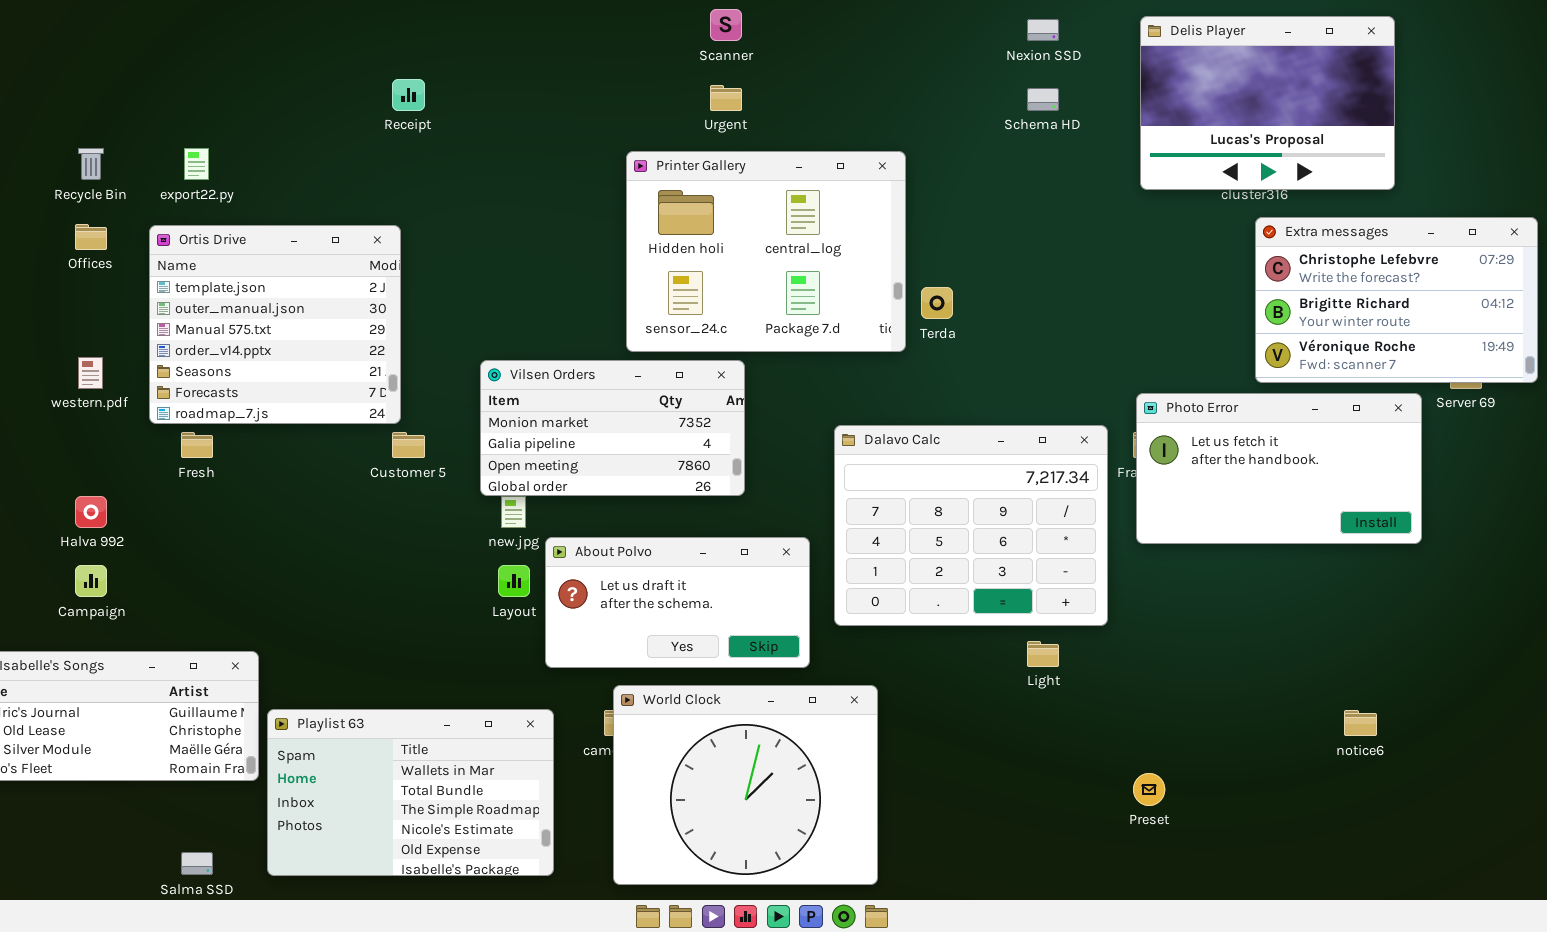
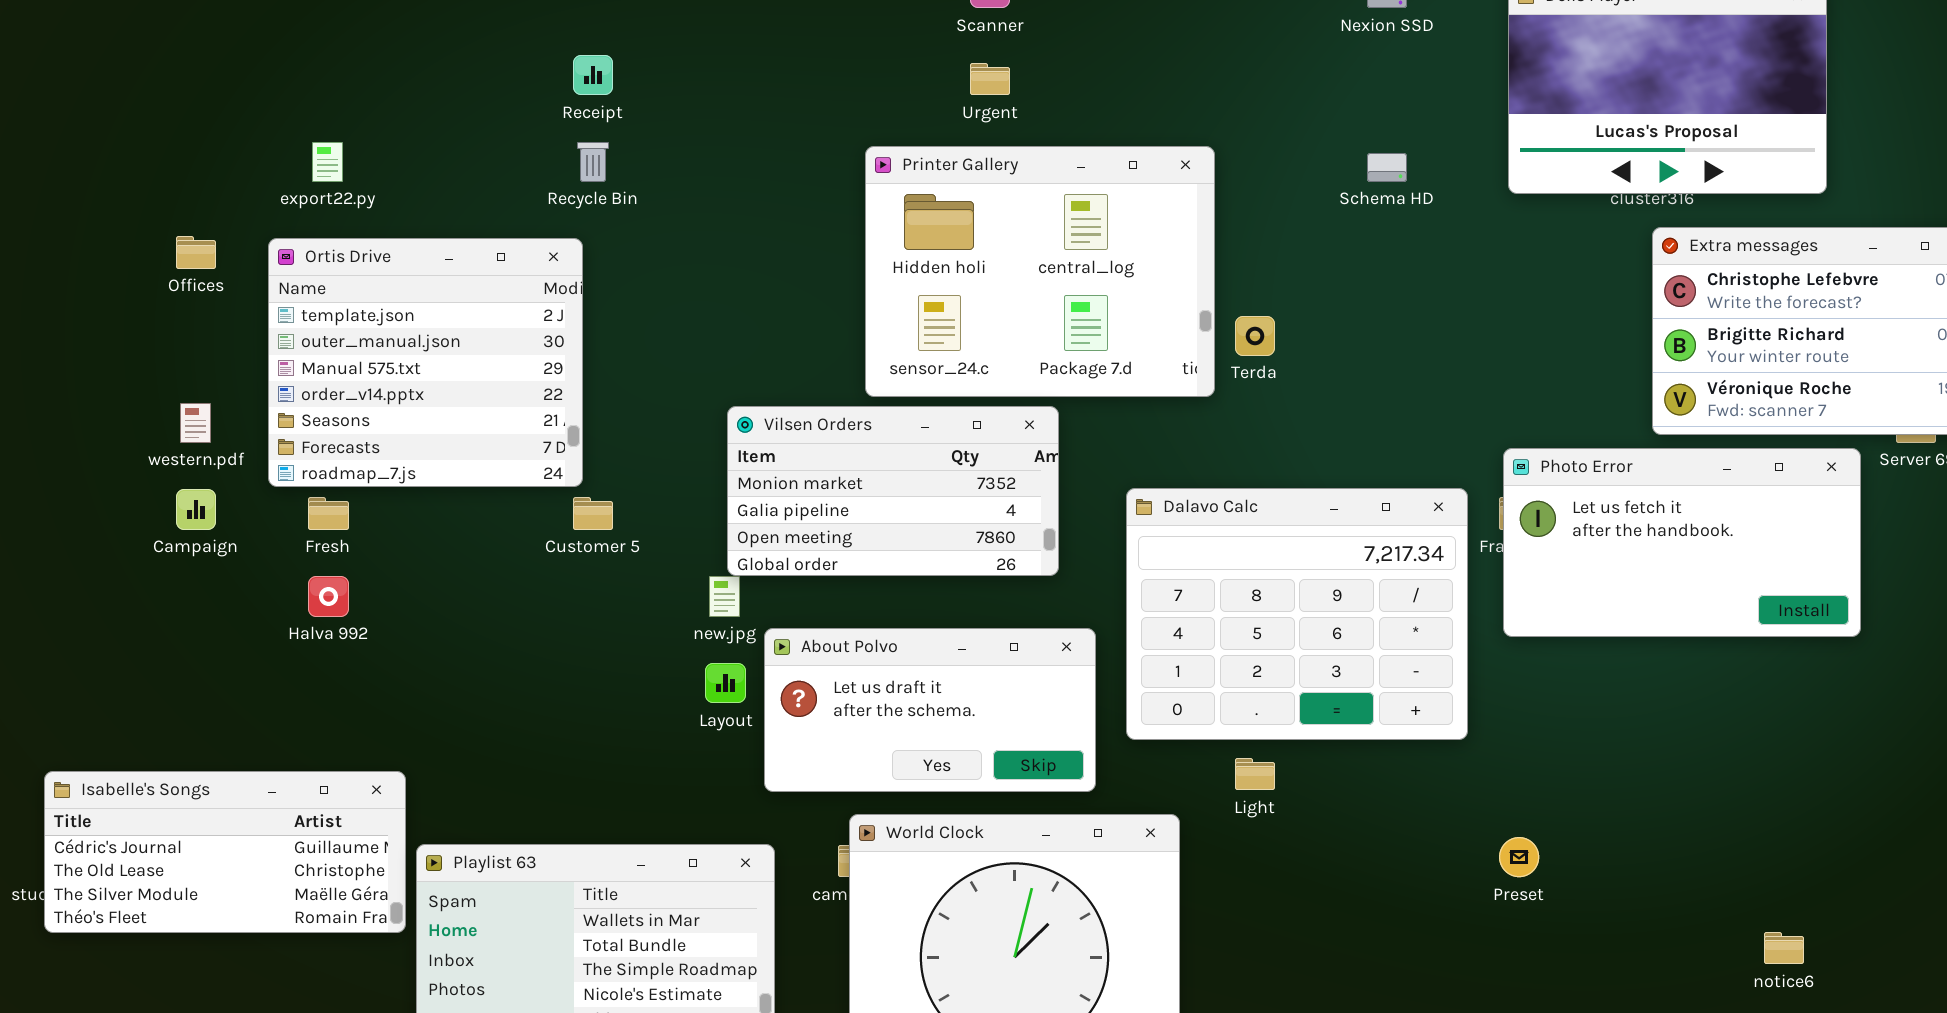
Schema HD: [1027,88,1059,111] -> [1367,153,1407,182], moved
Recycle Bin: [78,148,104,180] -> [577,142,609,182], moved
Vilsen Orders: [480,360,745,496] -> [727,406,1059,576], moved
Halva 992: [75,496,107,528] -> [308,576,349,617], moved
Campaign: [75,565,107,597] -> [176,489,216,530], moved
Light: [1027,641,1059,667] -> [1235,758,1275,790], moved
notice6: [1344,710,1377,736] -> [1764,932,1804,964], moved
Preset: [1133,773,1165,806] -> [1499,837,1539,877], moved

